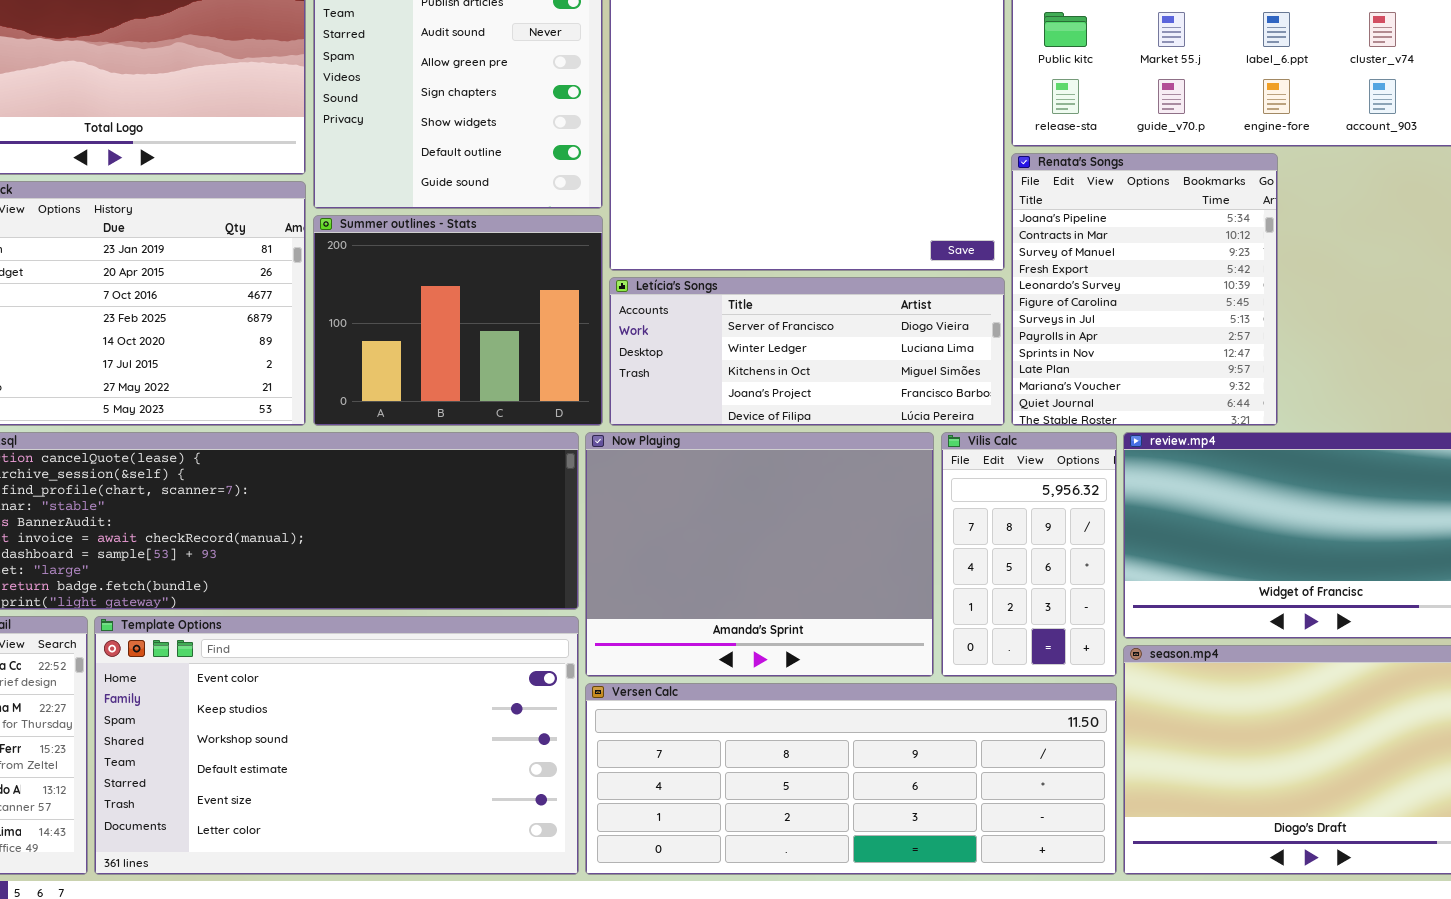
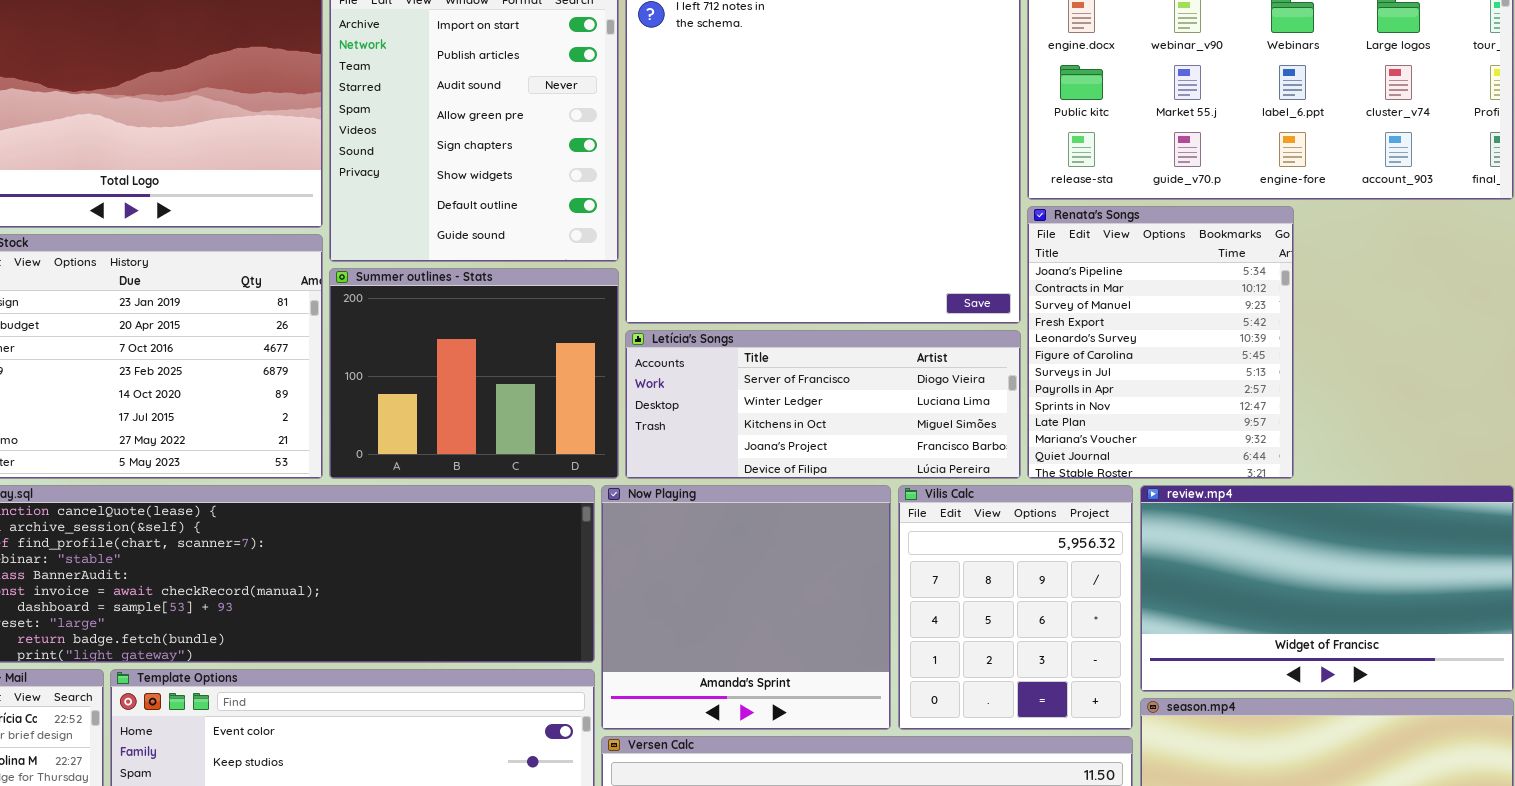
Now Playing: [585,432,934,677] -> [601,485,891,730], resized
Vilis Calc: [941,432,1117,677] -> [898,485,1133,730], resized

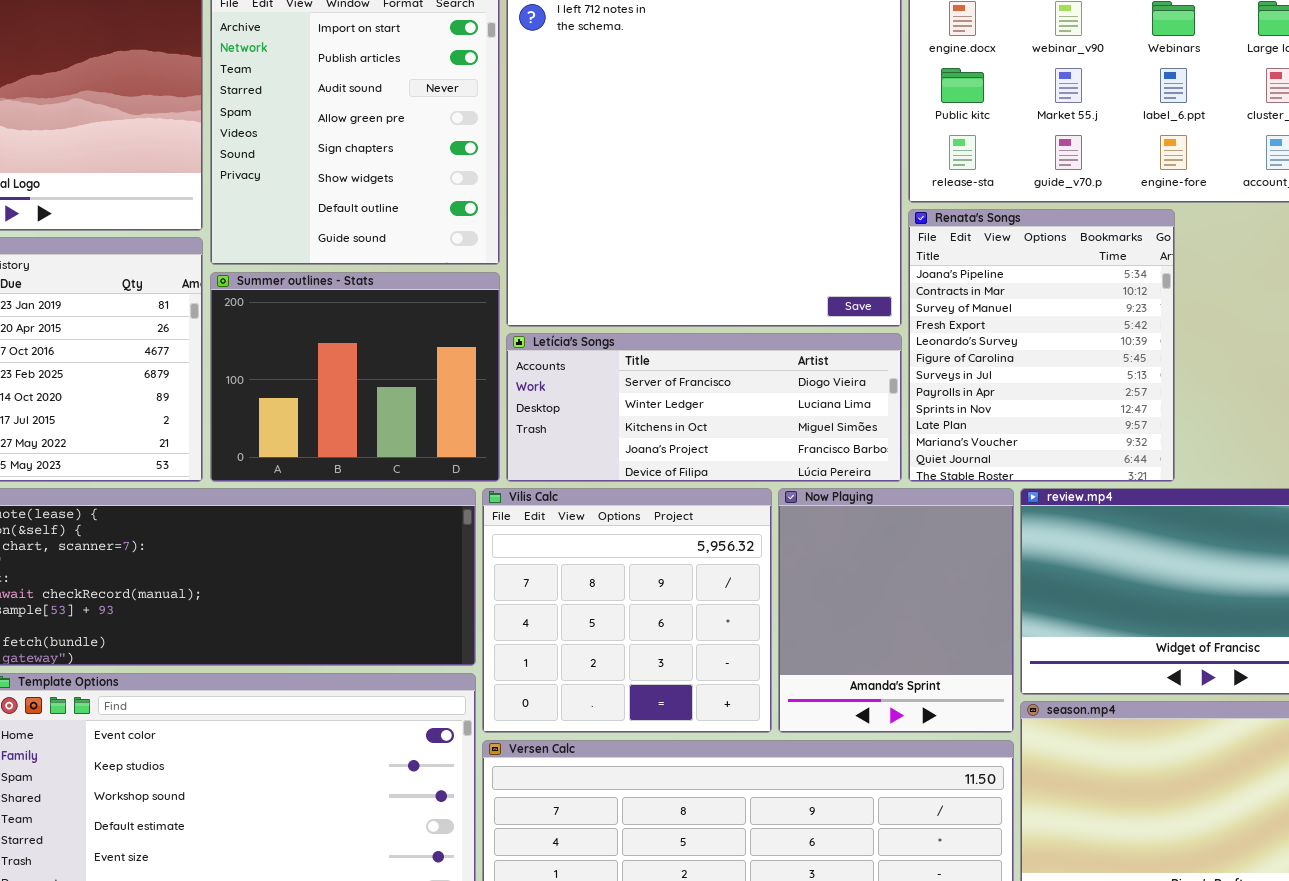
Now Playing: [601,485,891,730] -> [778,488,1014,733], moved, resized
Vilis Calc: [898,485,1133,730] -> [482,488,772,733], moved, resized

